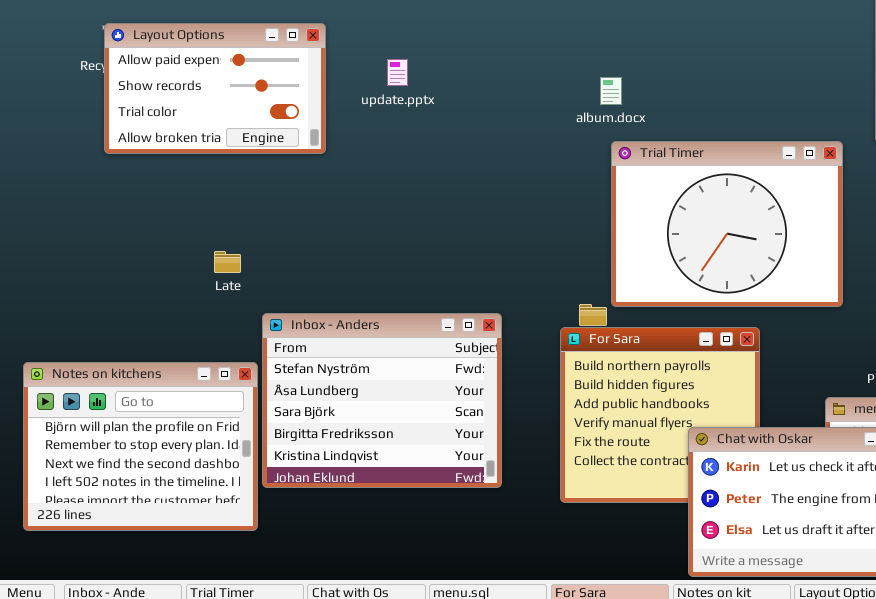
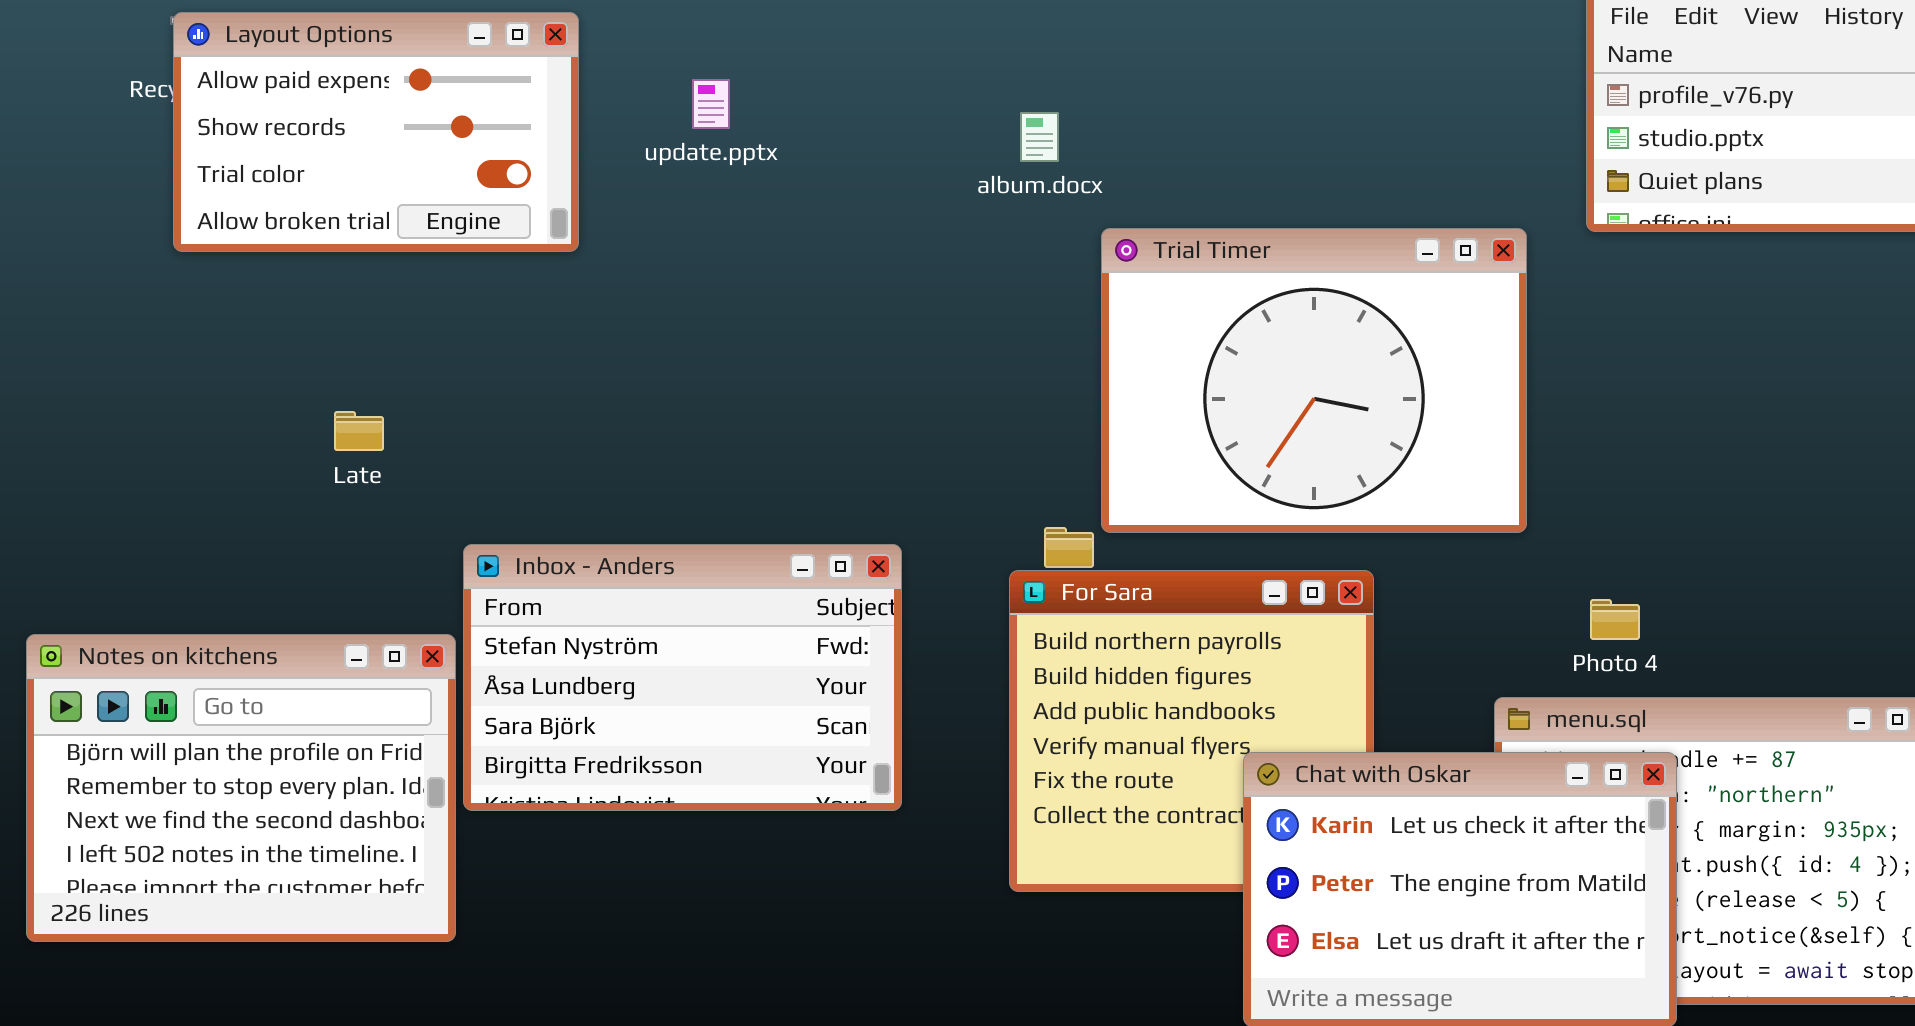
album.docx: [600,77,622,105] -> [1020,112,1059,162], moved
Late: [214,251,241,273] -> [334,411,384,451], moved
Inbox - Anders: [262,313,502,488] -> [463,544,902,811], resized

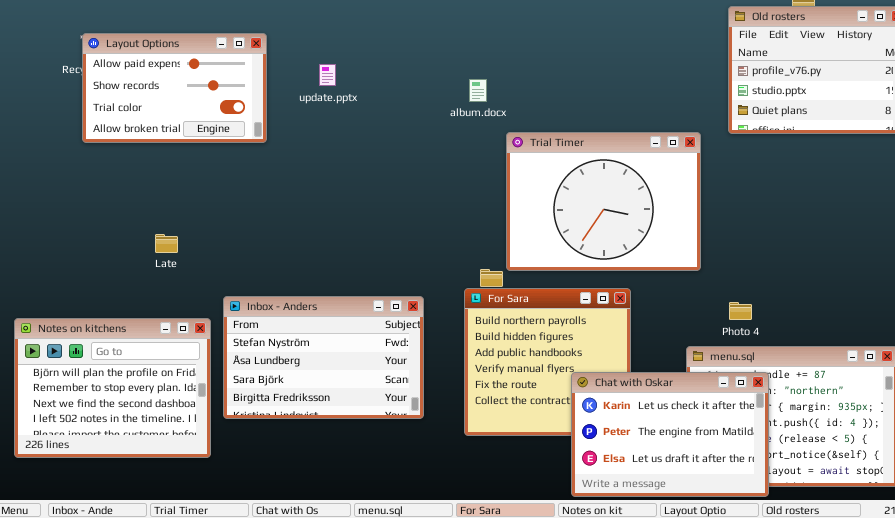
Late: [334,411,384,451] -> [155,234,178,253], moved
Inbox - Anders: [463,544,902,811] -> [223,296,424,419], moved

